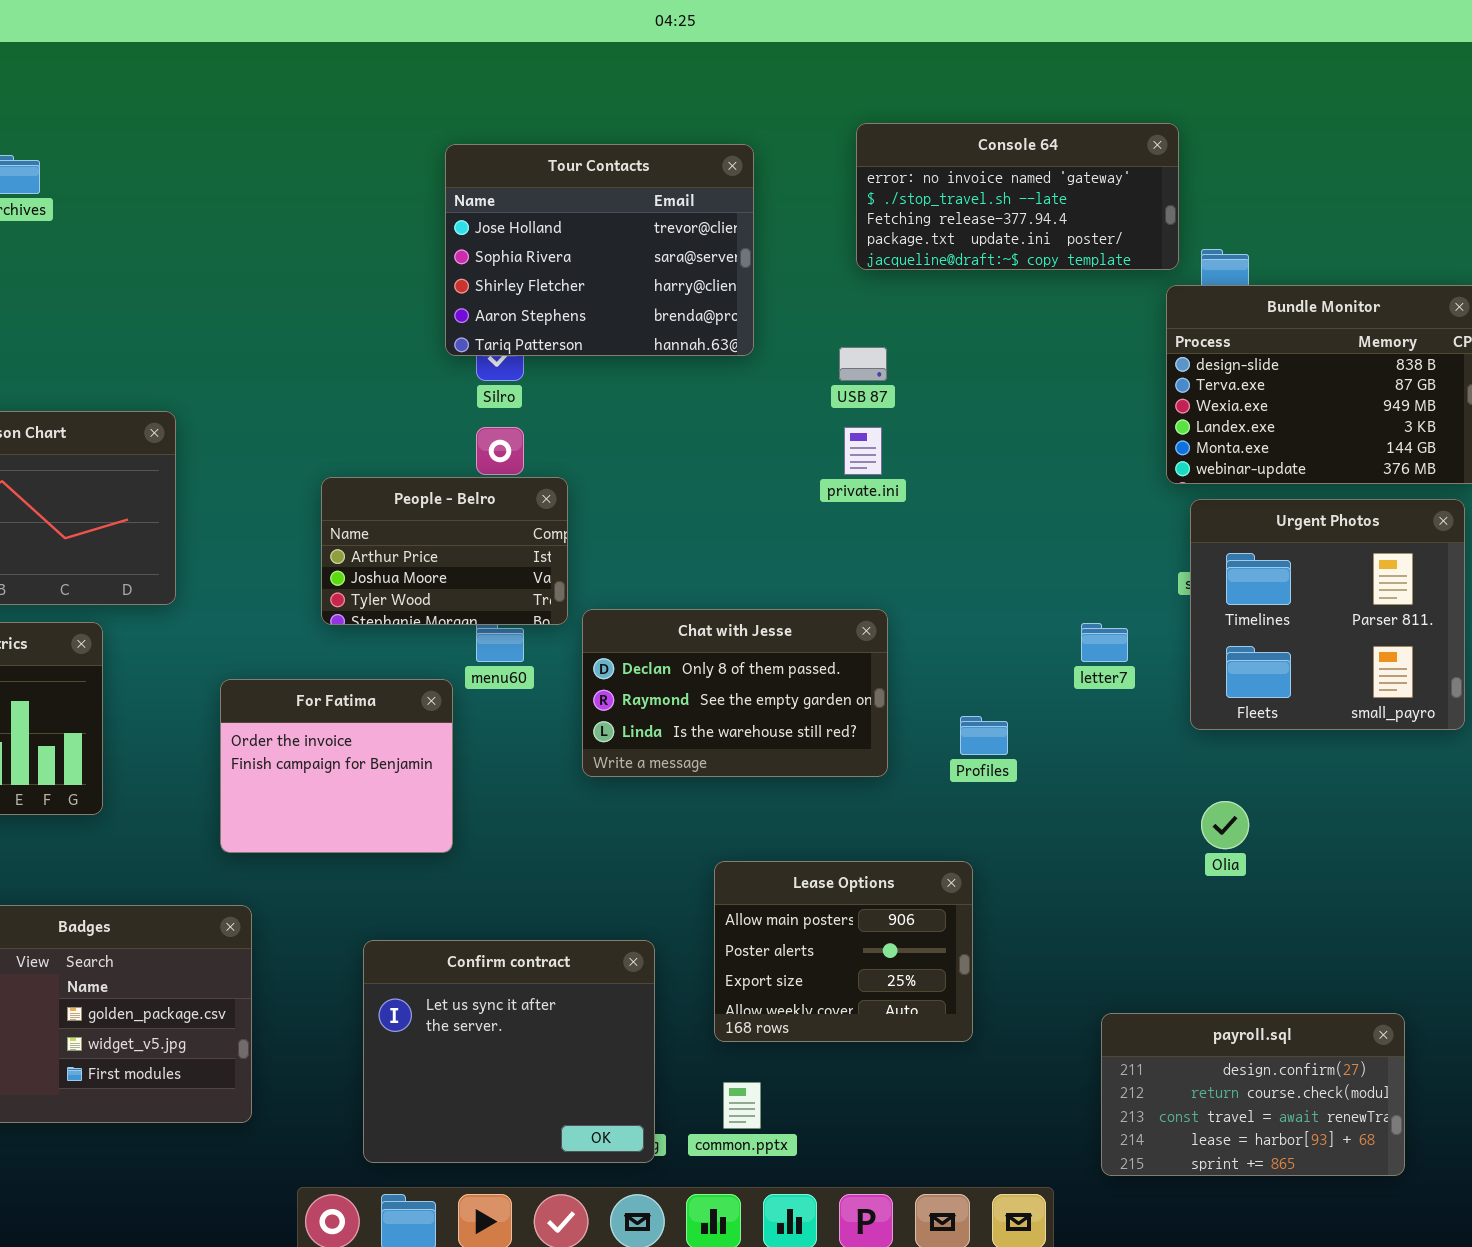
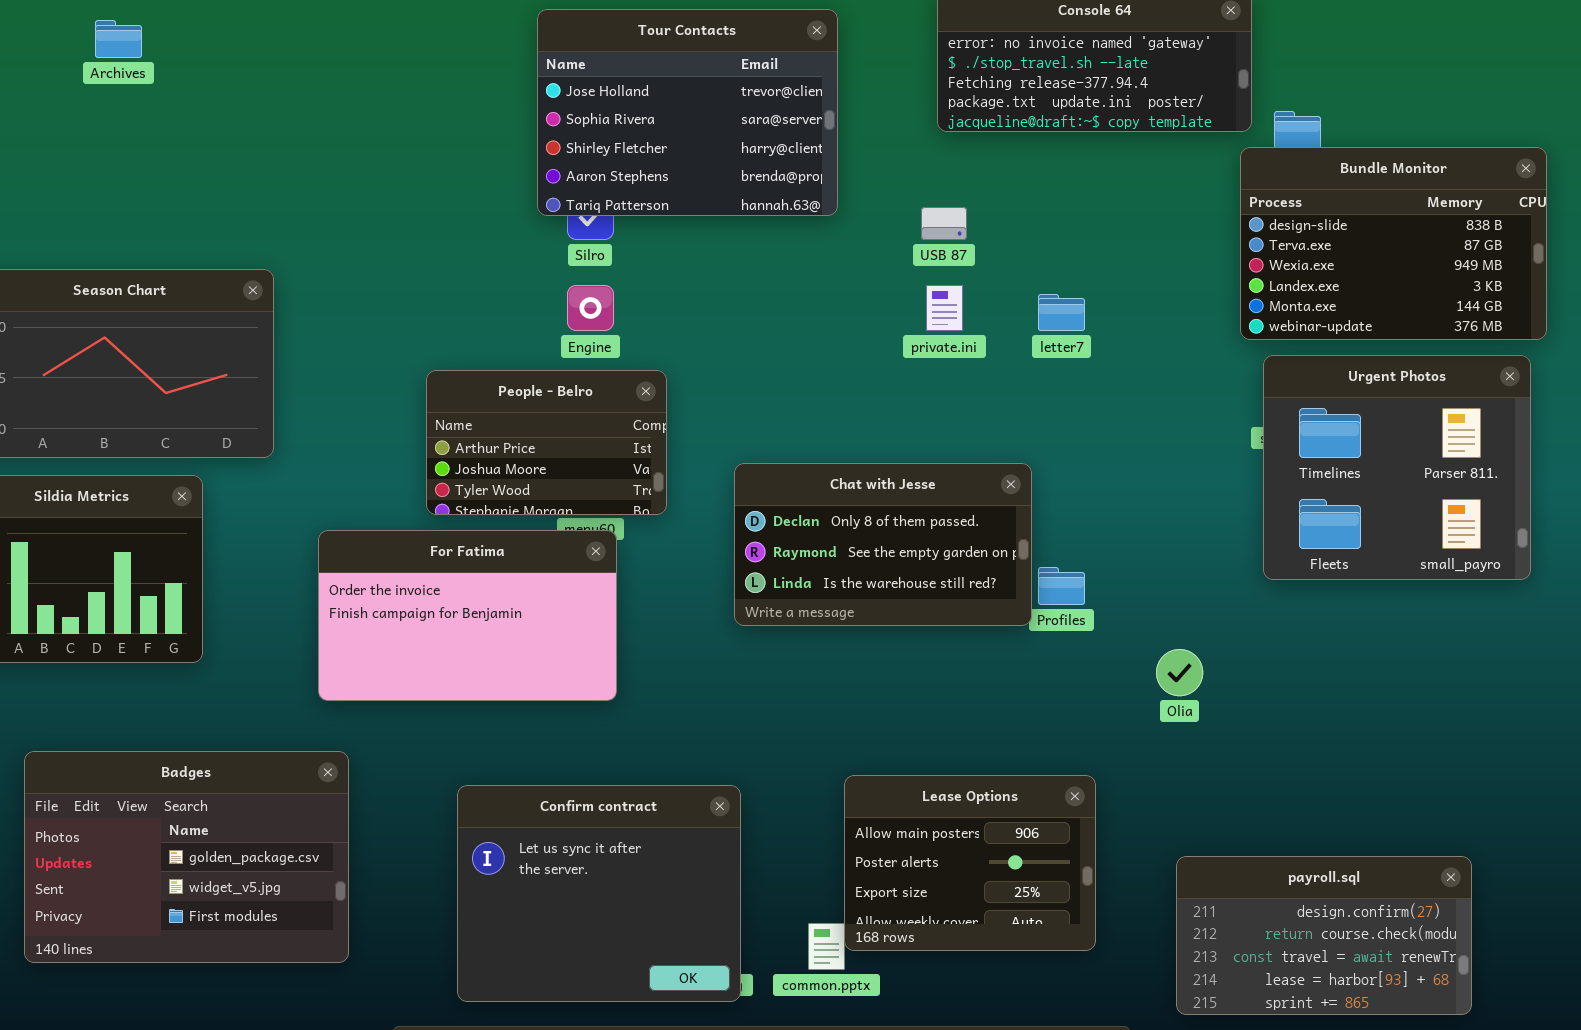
People - Belro: [321,477,568,625] -> [426,370,667,515], moved
Chat with Jesse: [582,609,888,777] -> [734,463,1032,626], moved
letter7: [1081,623,1128,662] -> [1038,294,1085,331], moved
For Fatima: [220,679,453,853] -> [318,530,617,701], resized
Olia: [1201,801,1249,849] -> [1156,649,1203,696], moved
Lease Options: [714,861,973,1042] -> [844,775,1096,951], moved

